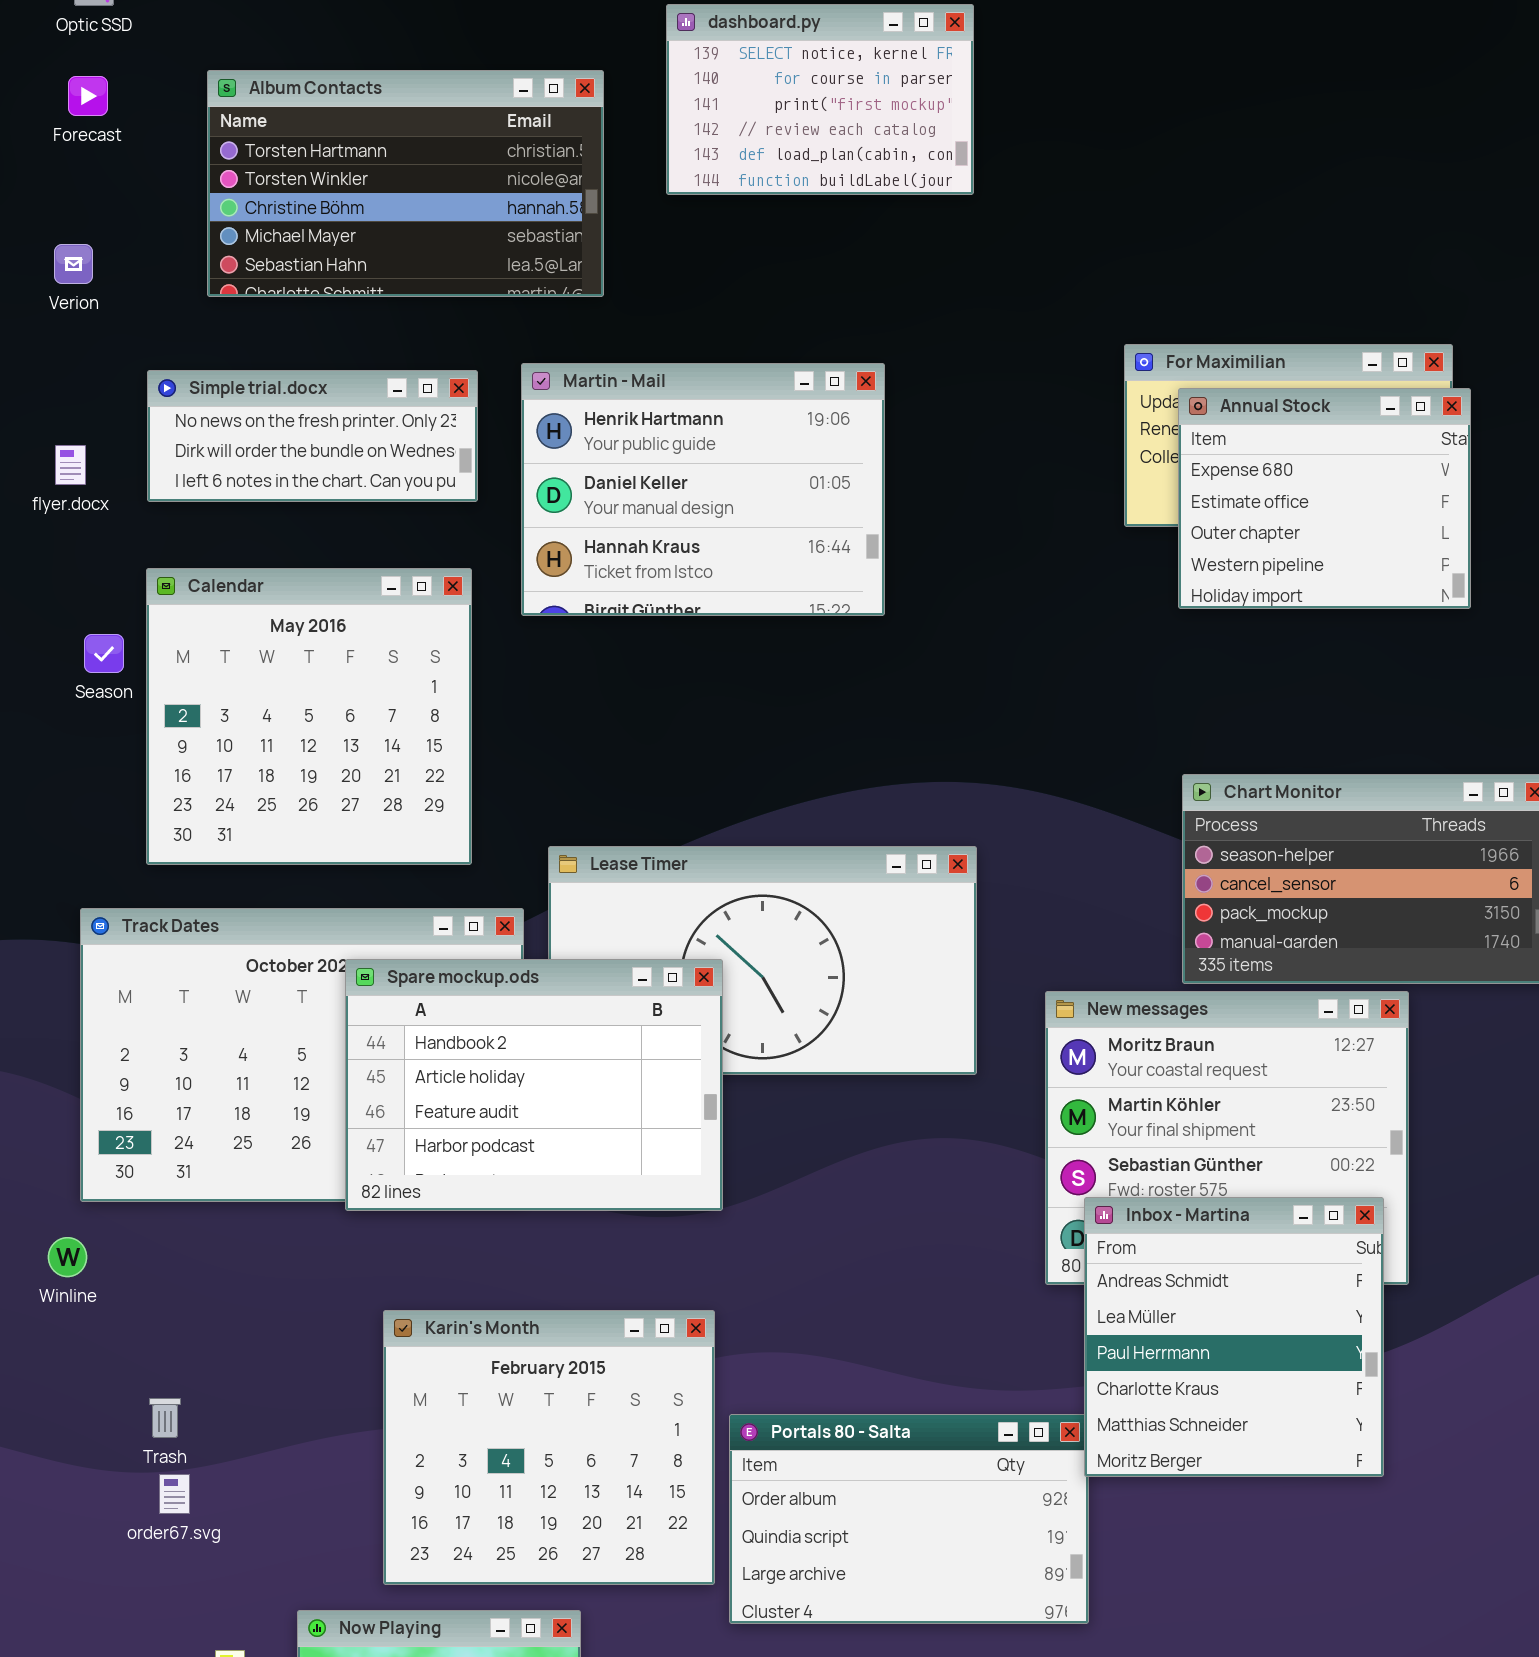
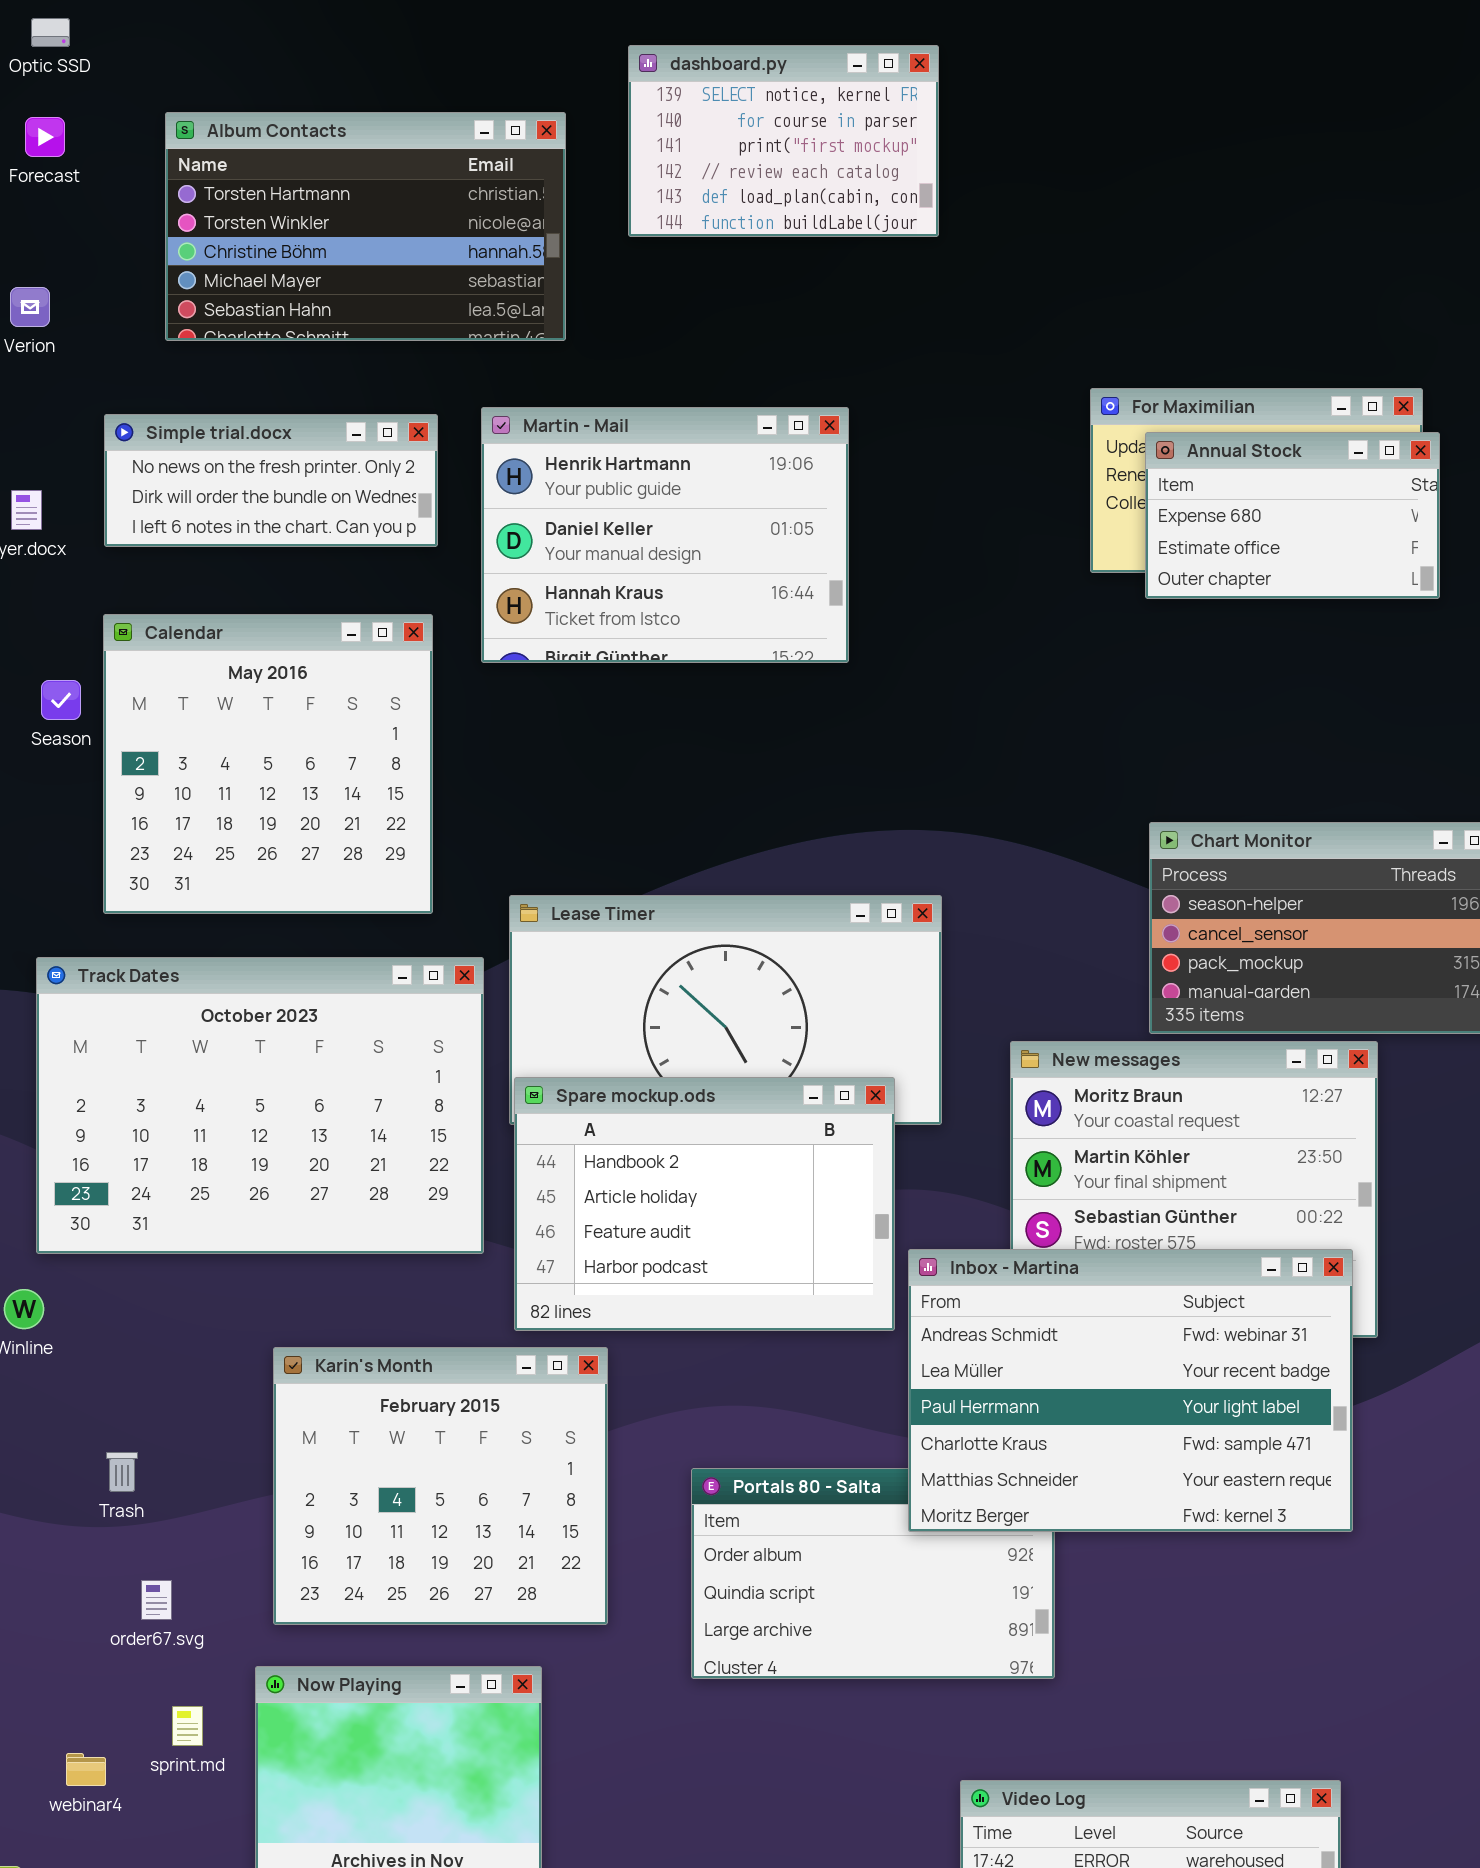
Annual Stock: [1178,388,1471,609] -> [1145,432,1440,599], resized
Spare mockup.ods: [345,959,723,1211] -> [514,1077,895,1331], moved
Inbox - Martina: [1084,1197,1384,1477] -> [908,1249,1353,1532], resized
Karin's Month: [383,1310,715,1585] -> [273,1347,608,1625], moved
order67.svg: [159,1474,190,1514] -> [141,1580,172,1620], moved

